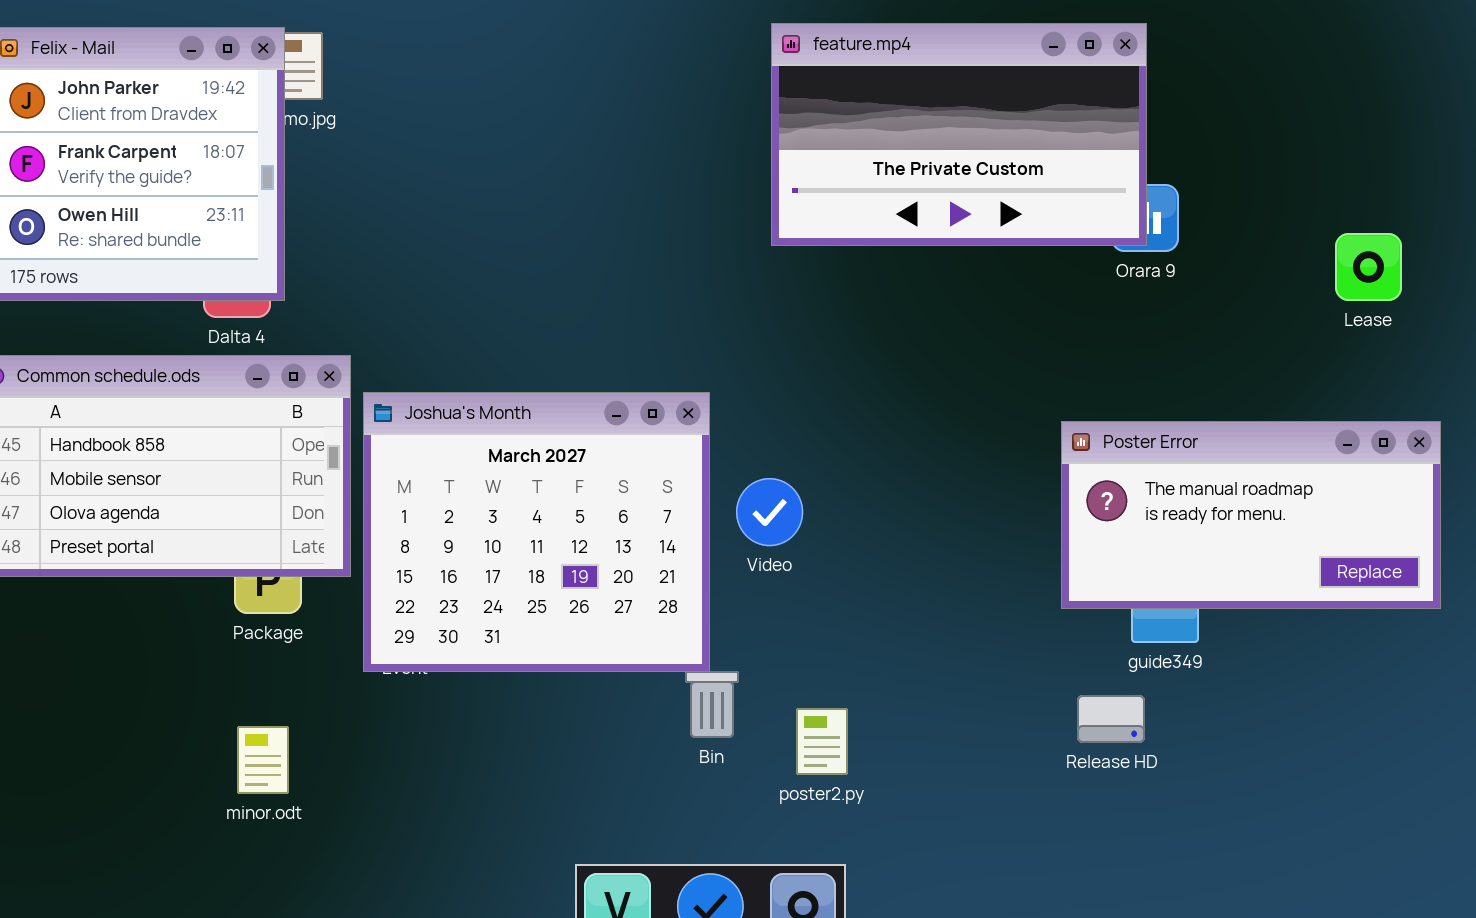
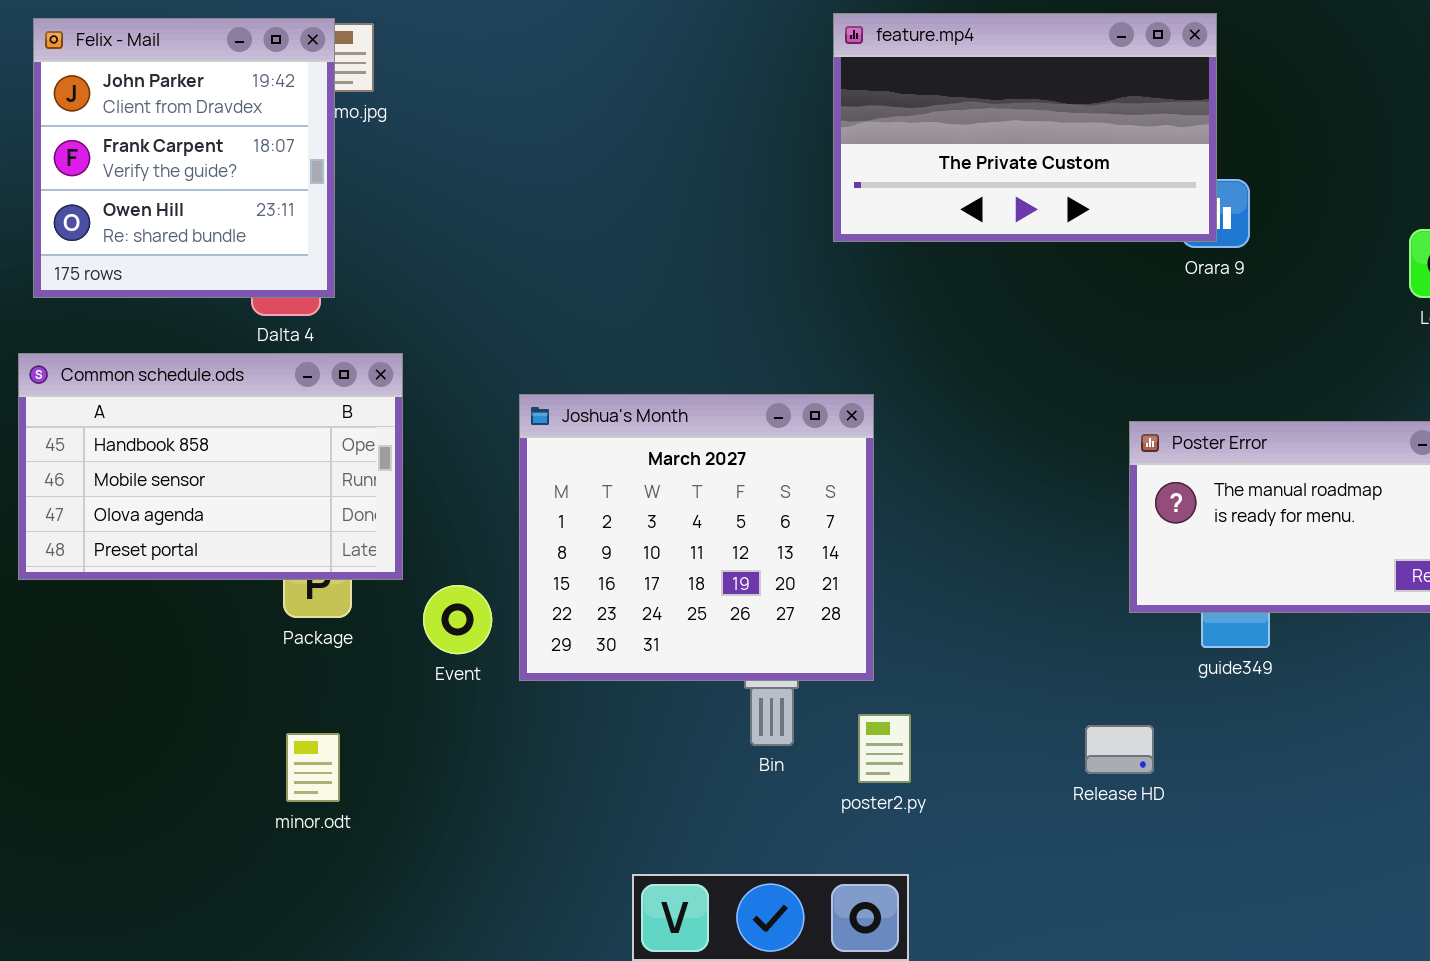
Joshua's Month: [363,392,710,672] -> [519,394,874,681], moved
Release HD: [1077,695,1145,743] -> [1085,725,1154,774], moved

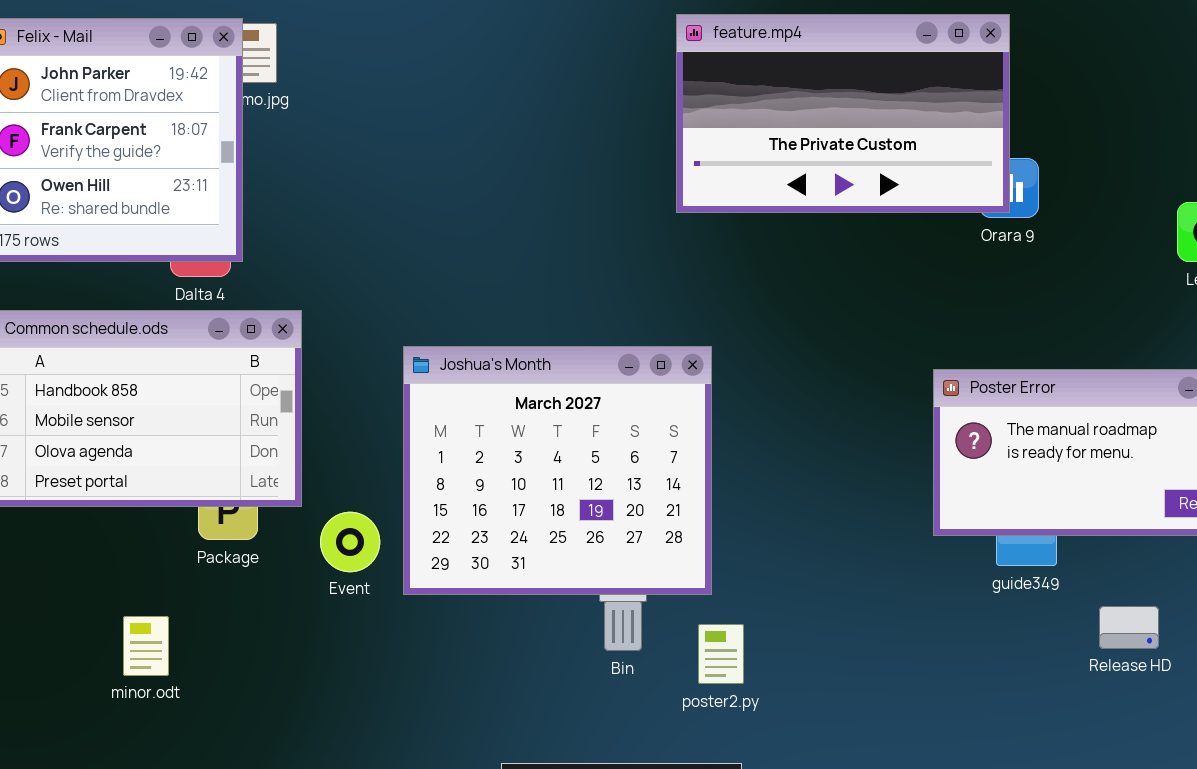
Release HD: [1085,725,1154,774] -> [1099,606,1159,649], moved
minor.odt: [286,733,340,802] -> [123,616,169,676], moved

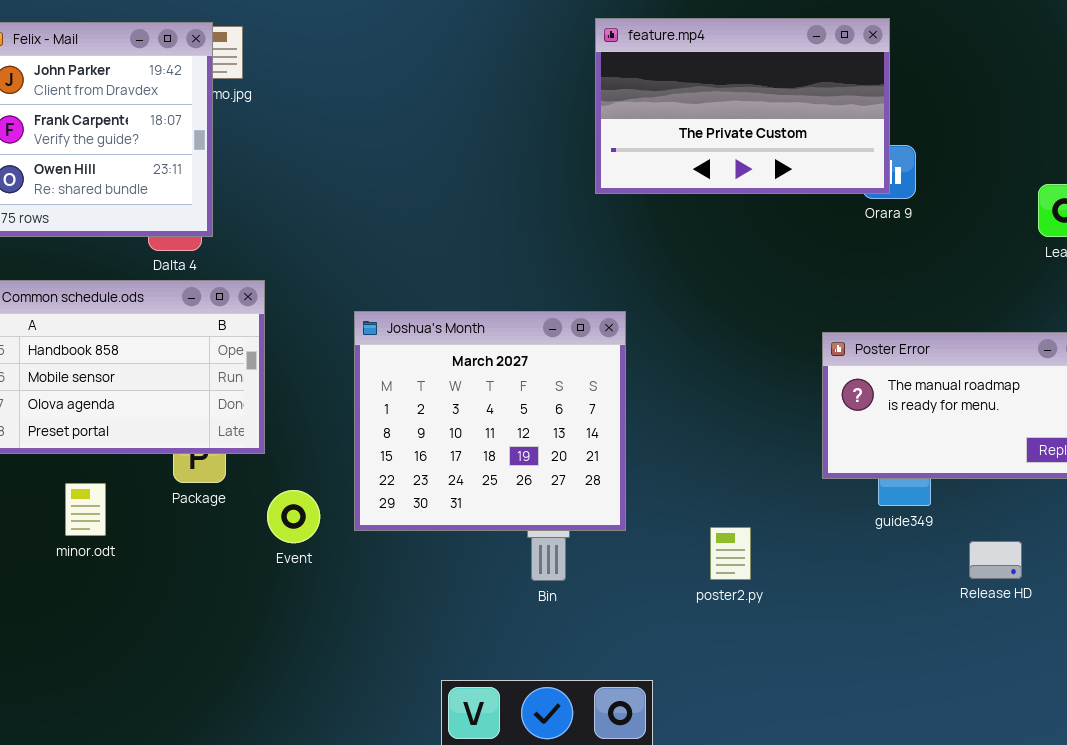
Event: [320,512,380,572] -> [267,490,320,543], moved
minor.odt: [123,616,169,676] -> [65,483,106,536], moved
poster2.py: [698,624,744,684] -> [710,527,751,580], moved

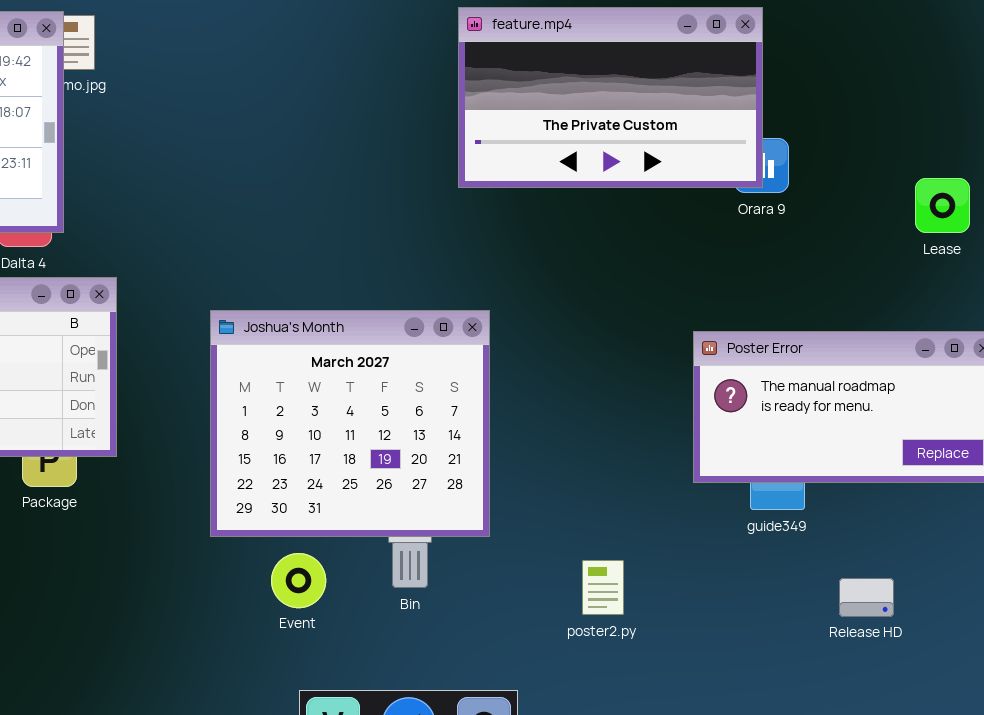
Event: [267,490,320,543] -> [271,553,326,608], moved
poster2.py: [710,527,751,580] -> [582,560,624,615], moved
Release HD: [969,541,1022,579] -> [839,578,894,617], moved

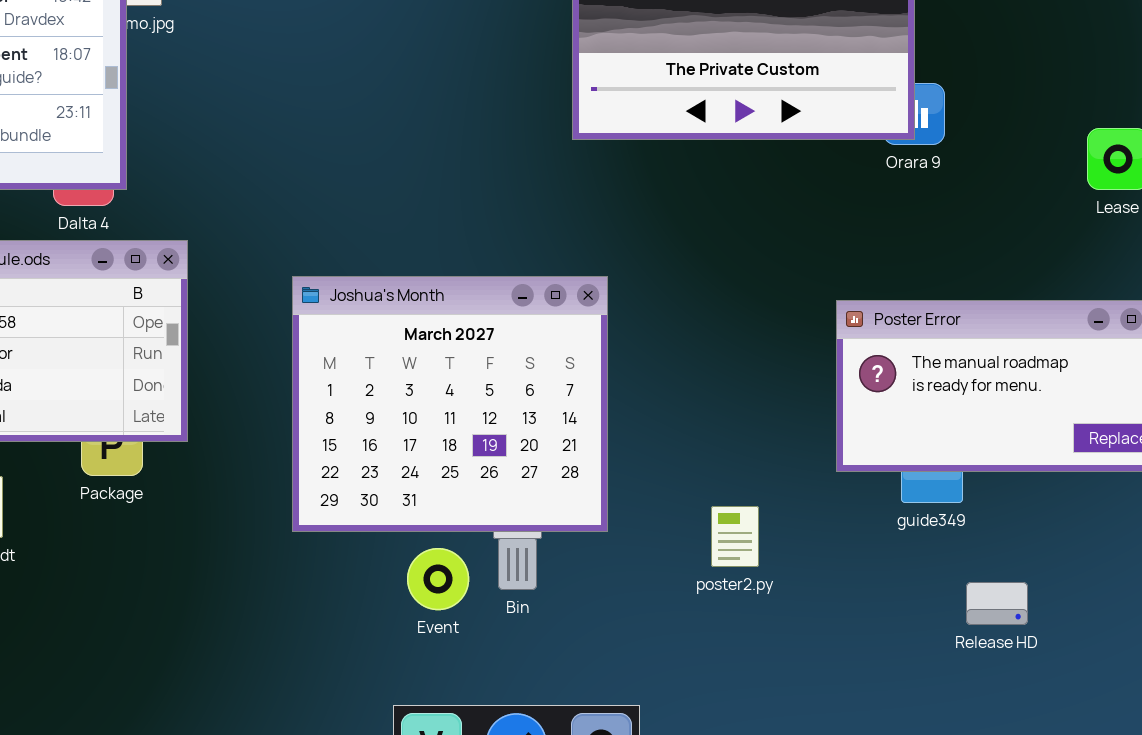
Event: [271,553,326,608] -> [407,548,469,610], moved
poster2.py: [582,560,624,615] -> [711,506,759,567], moved
Release HD: [839,578,894,617] -> [966,582,1028,625], moved

